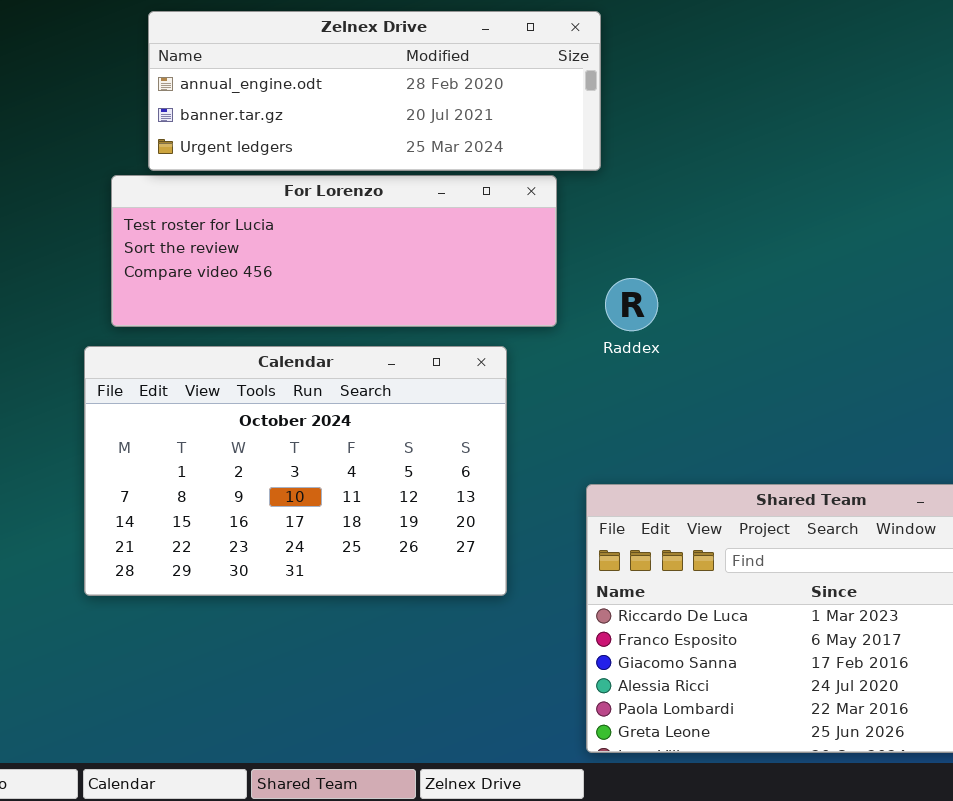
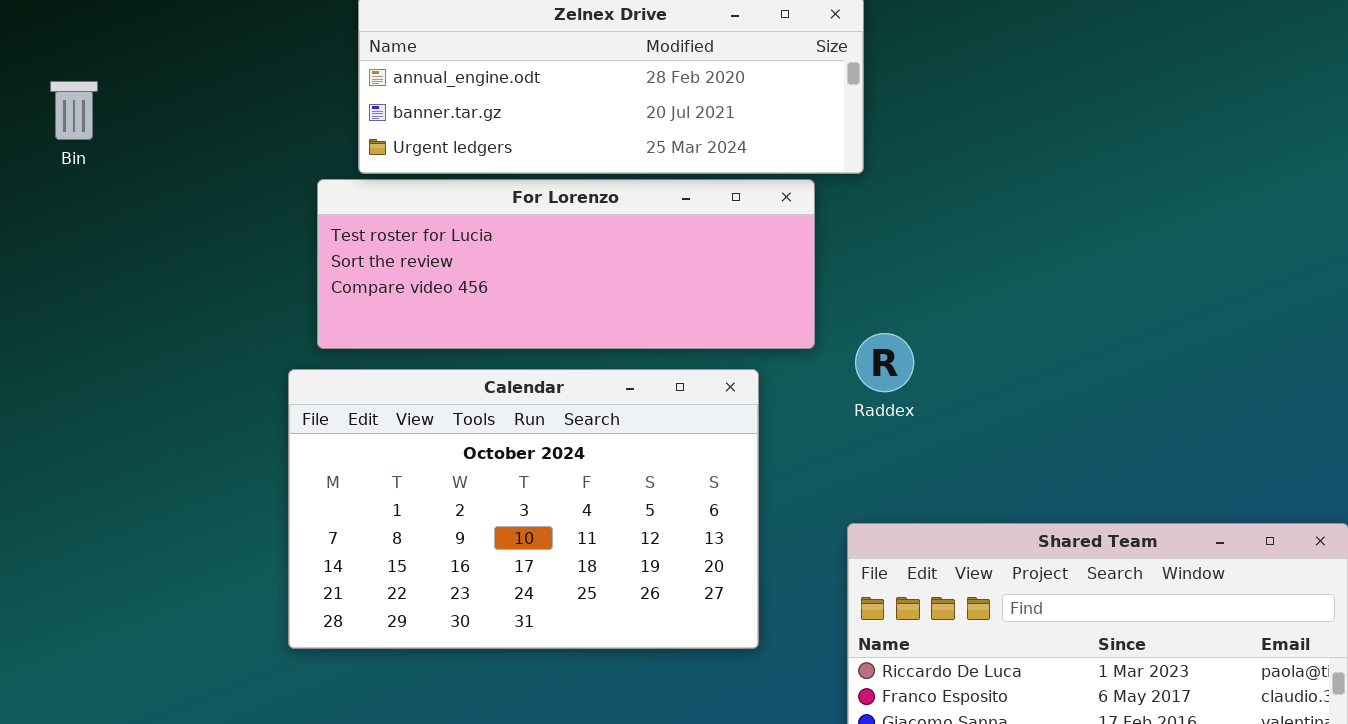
Raddex: [605,278,658,331] -> [855,333,914,392], moved

